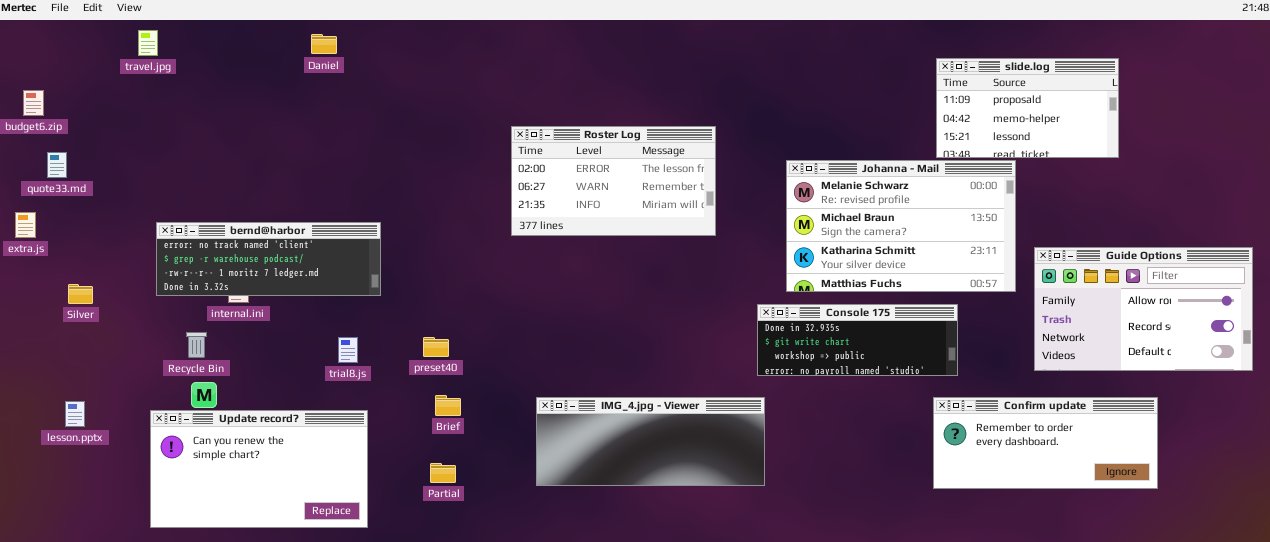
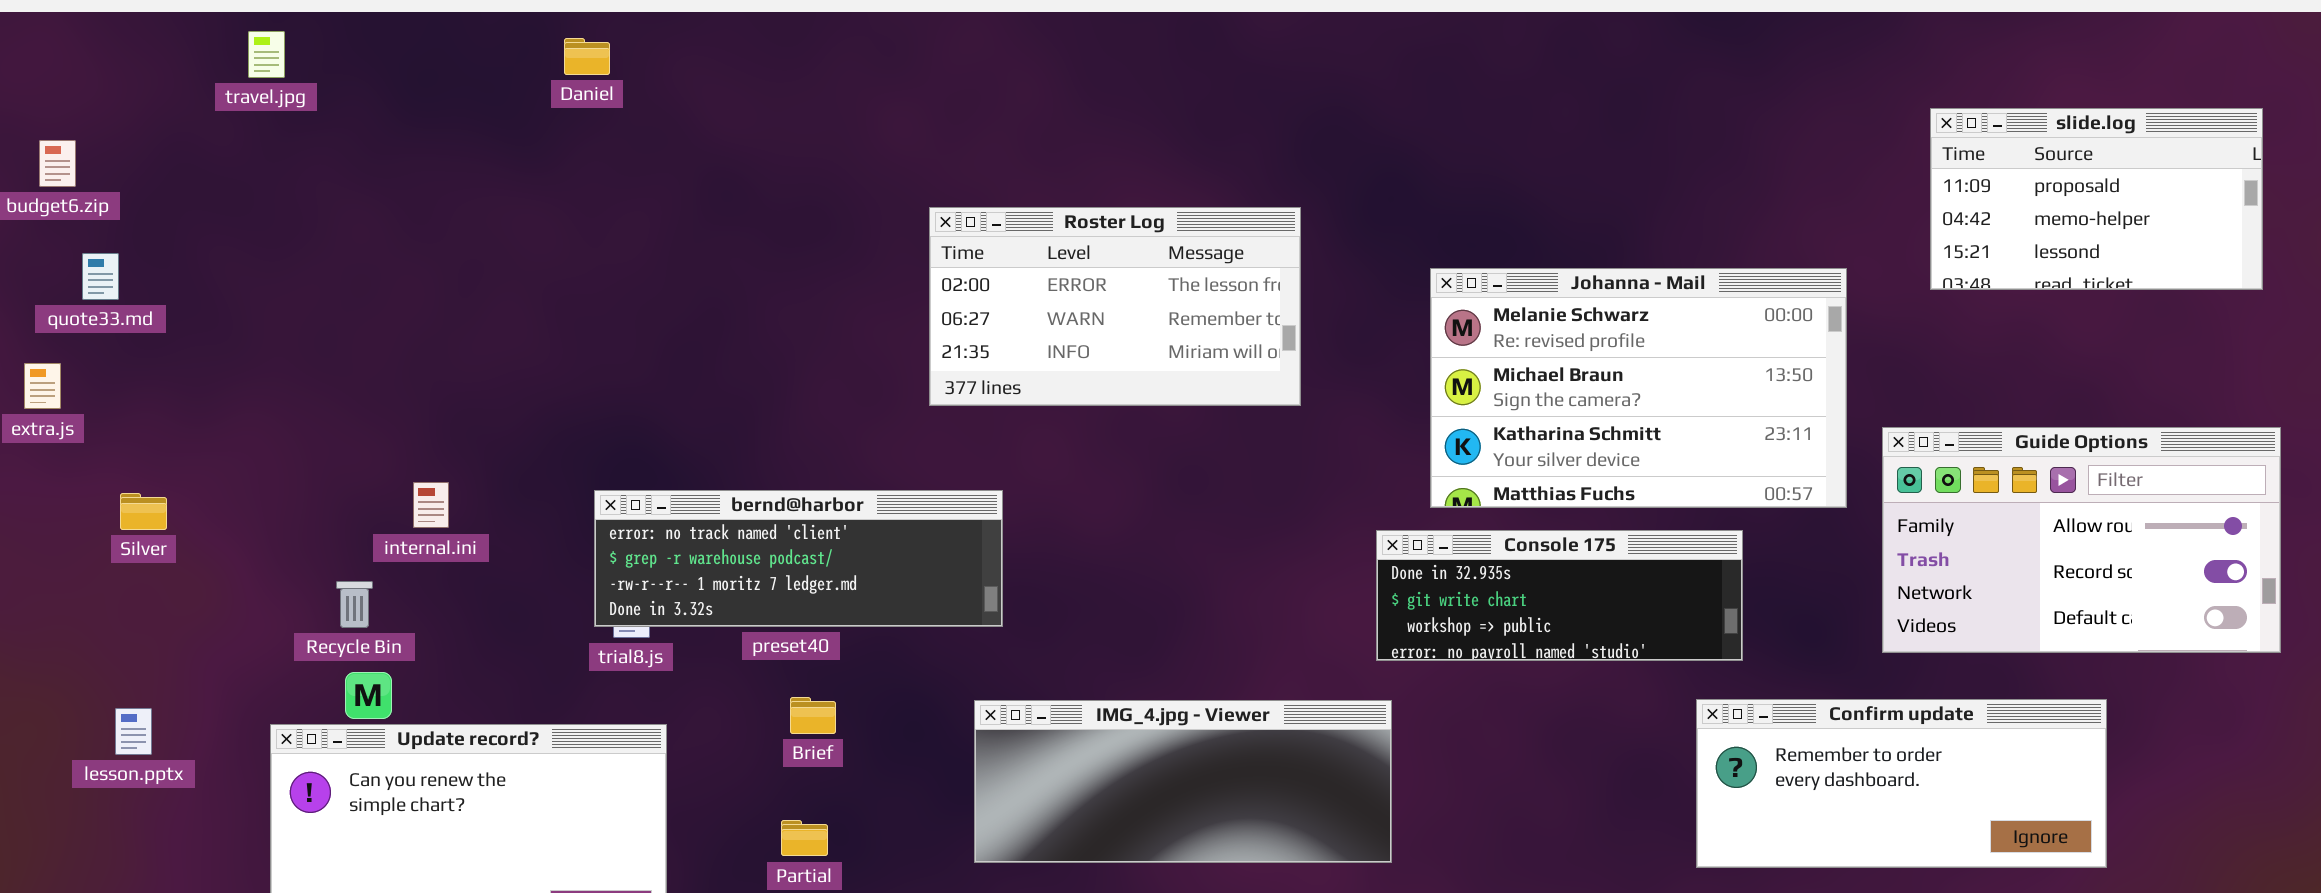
slide.log: [936,58,1119,158] -> [1930,108,2263,290], moved
bernd@harbor: [156,222,381,296] -> [594,490,1003,627], moved

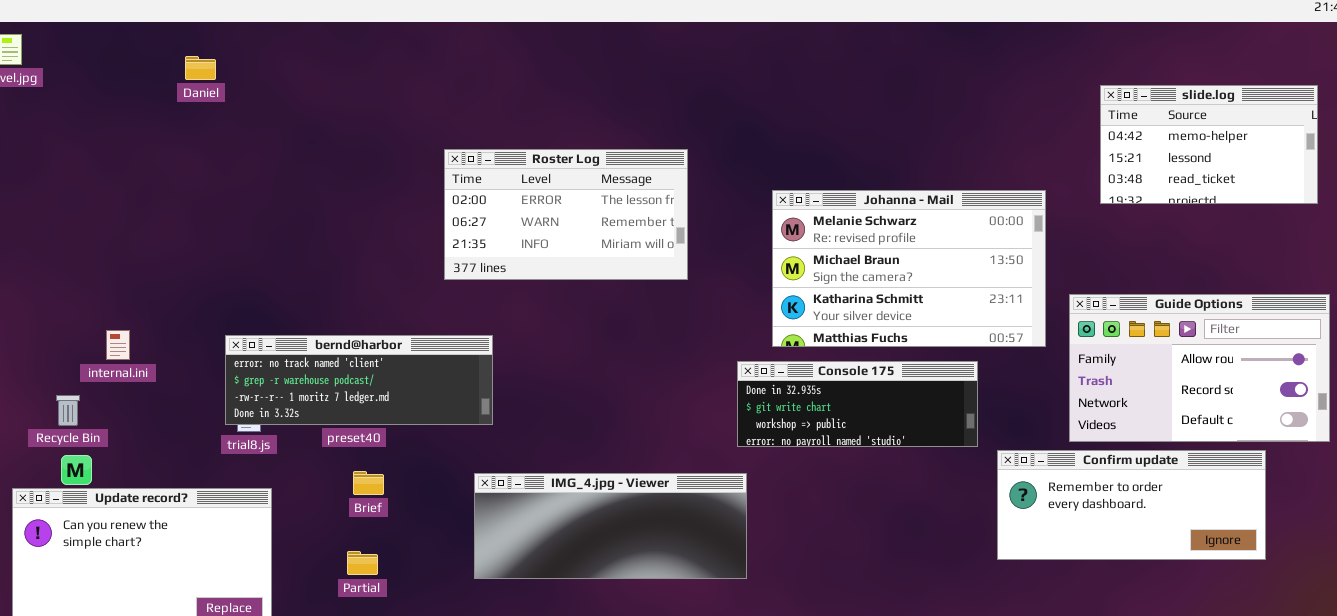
Daniel: [564,38,610,75] -> [185,56,216,80], moved
slide.log: [1930,108,2263,290] -> [1100,85,1318,204], scrolled down 1 row
Confirm update: [1696,699,2107,868] -> [997,450,1266,560], moved

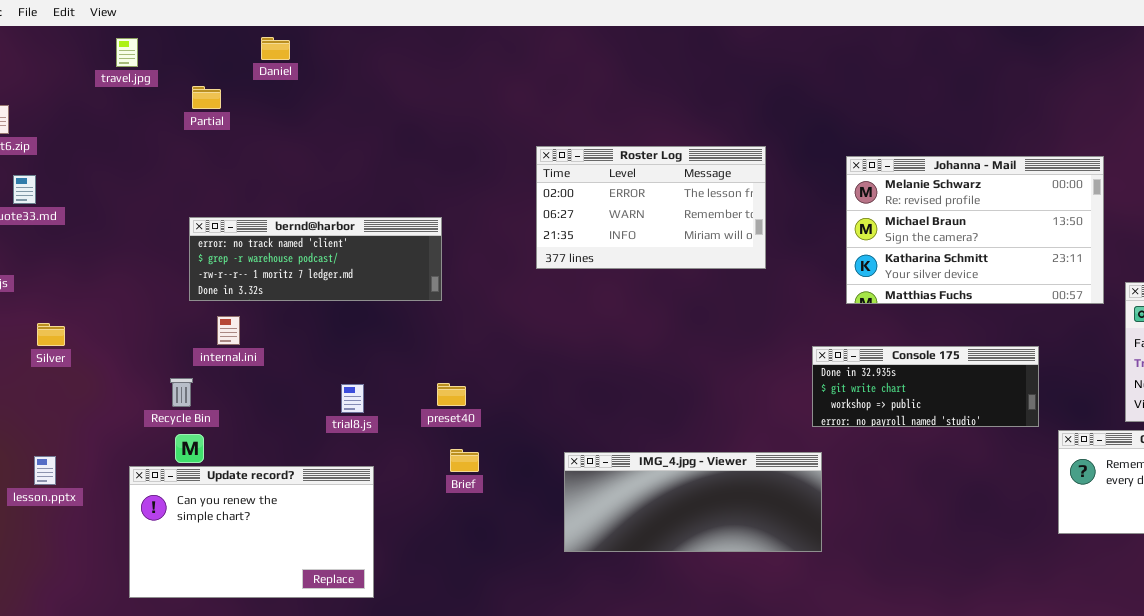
Daniel: [185,56,216,80] -> [261,37,290,60], moved
Johanna - Mail: [772,190,1046,347] -> [846,156,1104,304], moved
bernd@harbor: [225,335,493,425] -> [189,217,442,301], moved
Partial: [347,551,378,575] -> [192,86,221,109], moved

